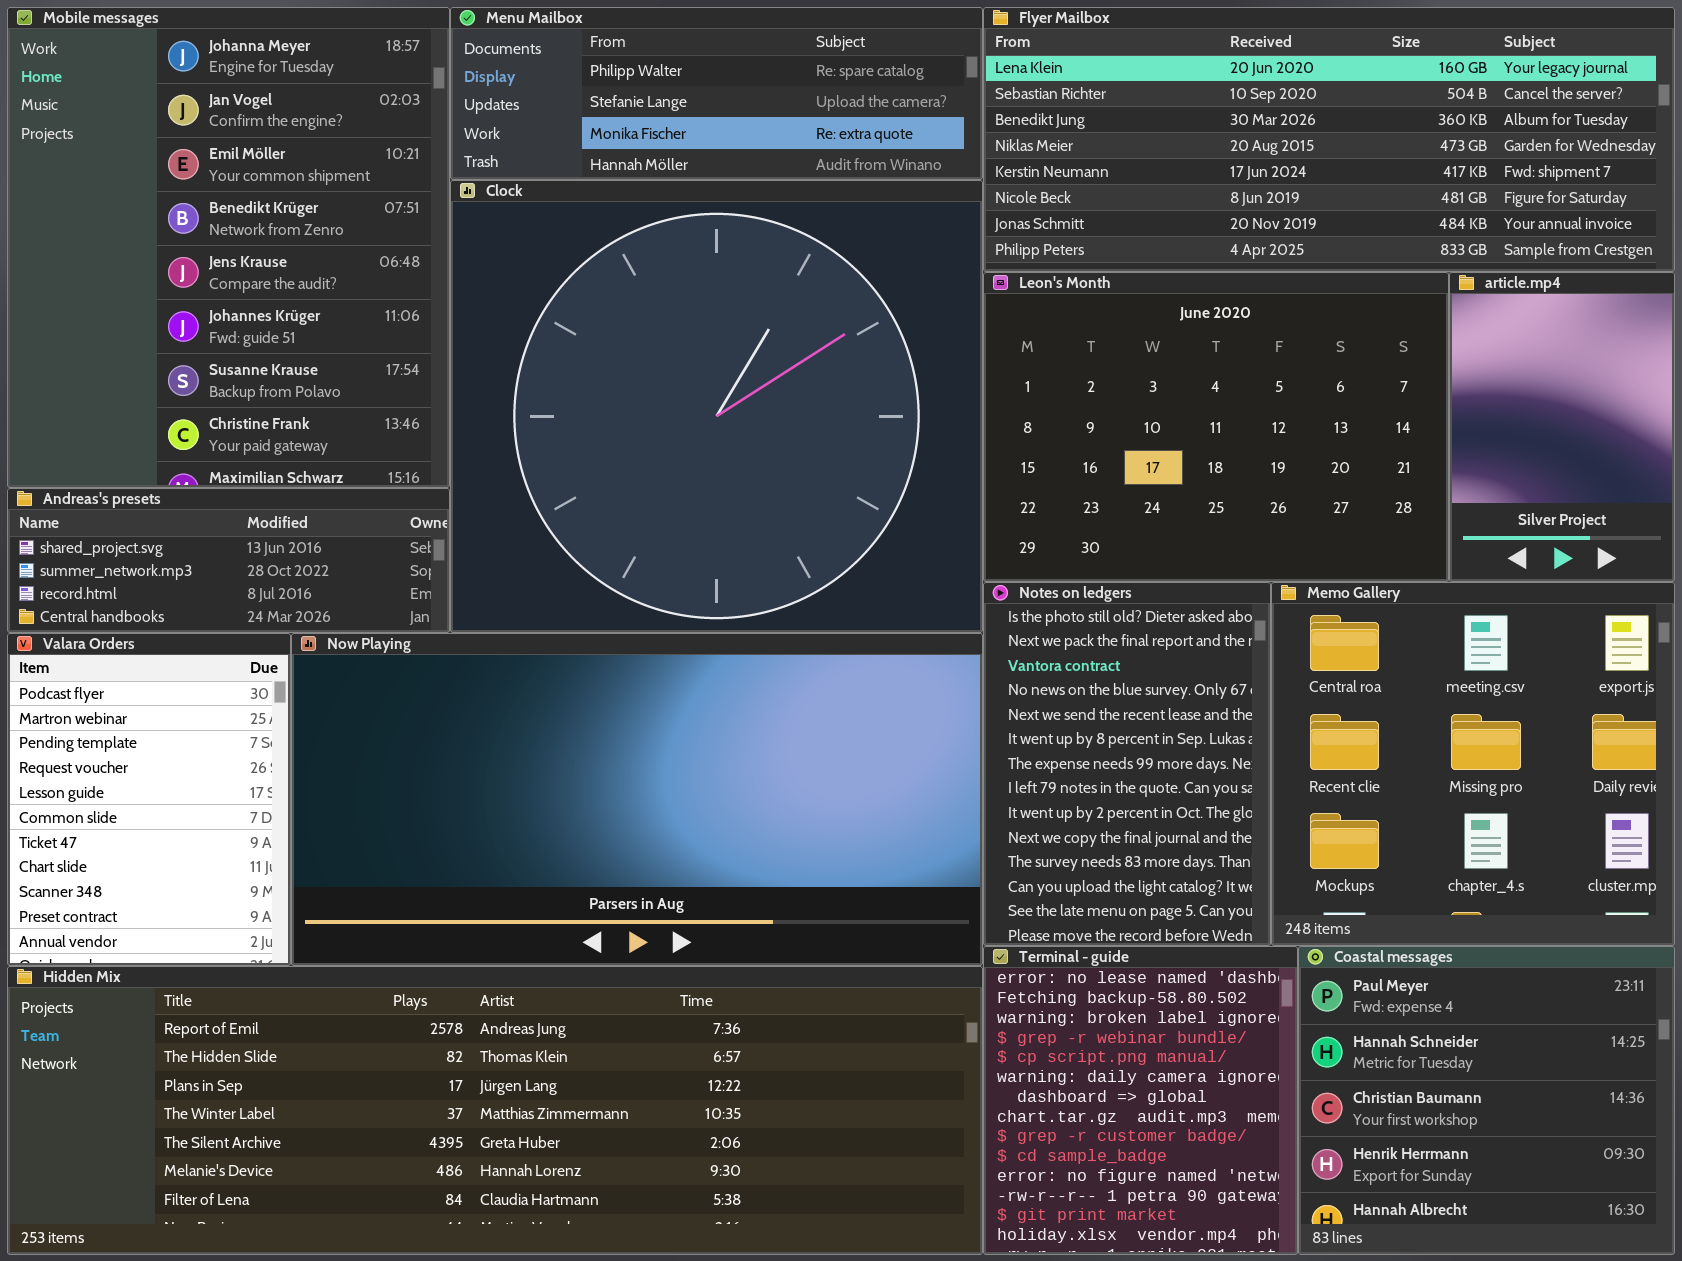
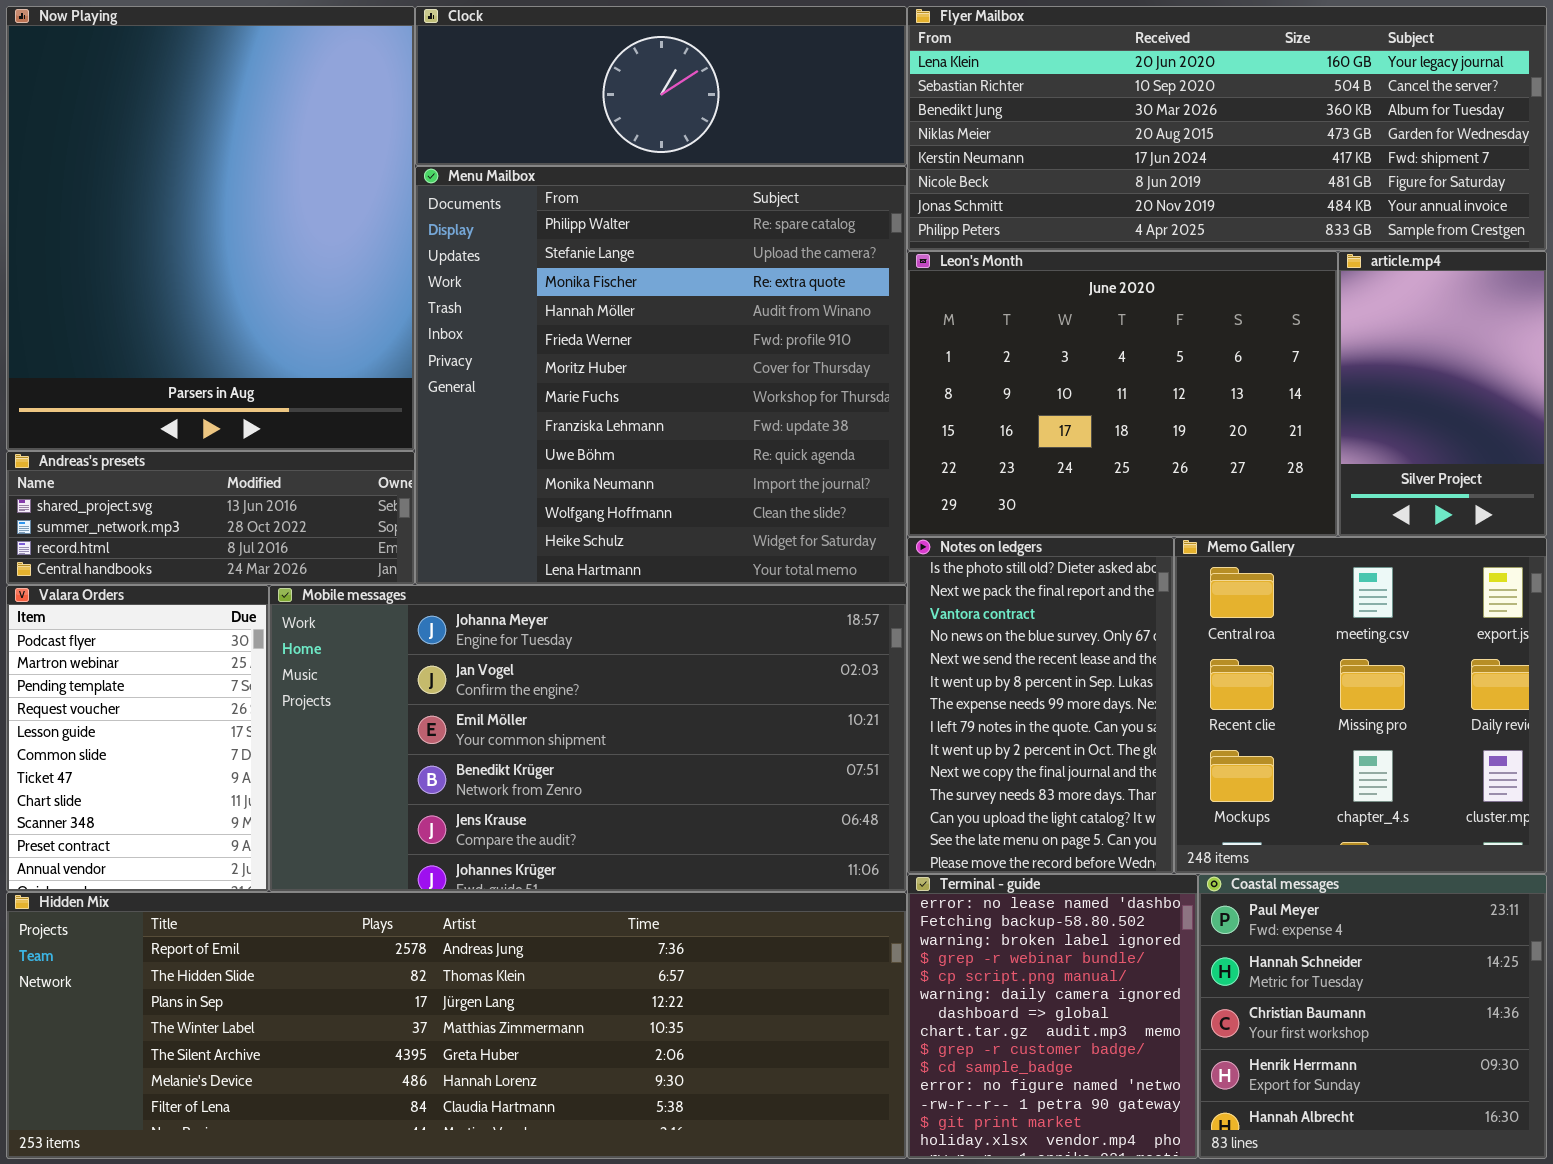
Mobile messages: [7,7,450,488] -> [269,585,907,892], moved, resized
Menu Mailbox: [450,7,983,180] -> [415,166,907,585], moved, resized
Clock: [450,180,983,633] -> [415,6,907,166], moved, resized
Now Playing: [291,633,983,966] -> [6,6,415,451], moved, resized

